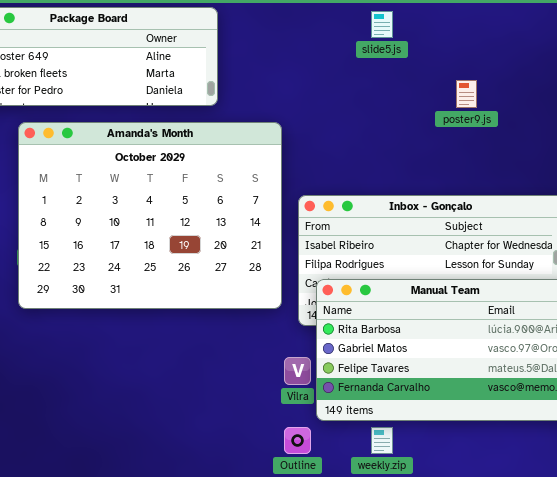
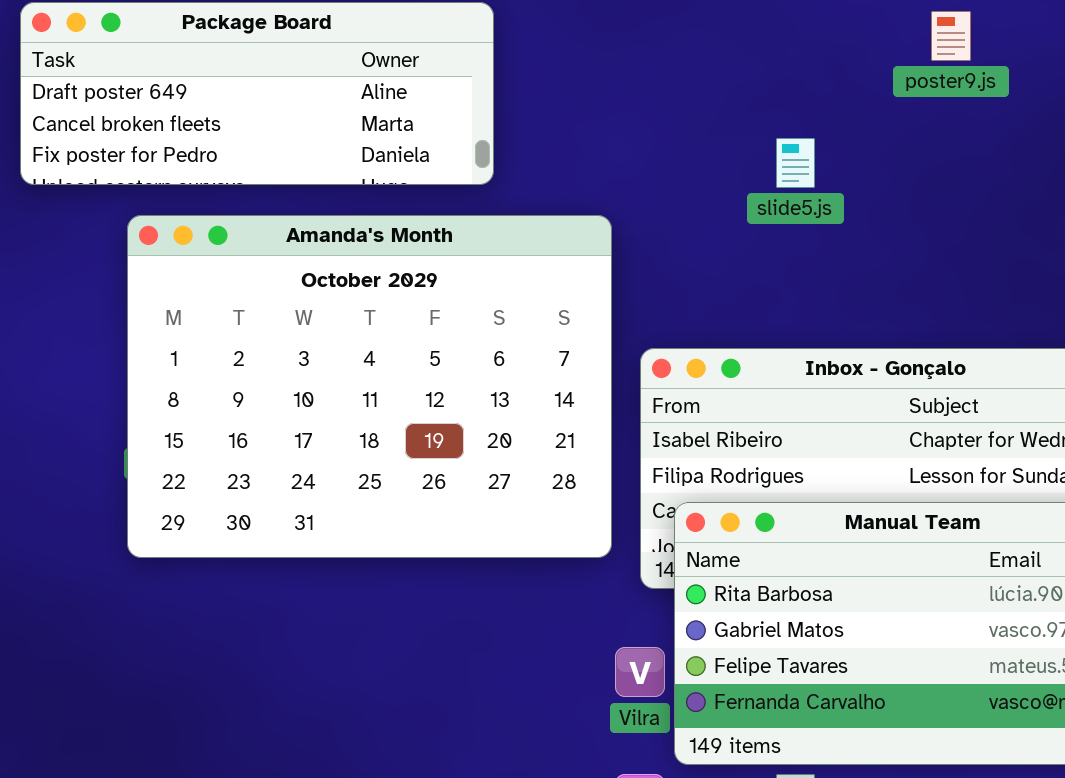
slide5.js: [371,11,393,38] -> [776,138,815,188], moved
poster9.js: [456,80,477,108] -> [931,11,971,61], moved

